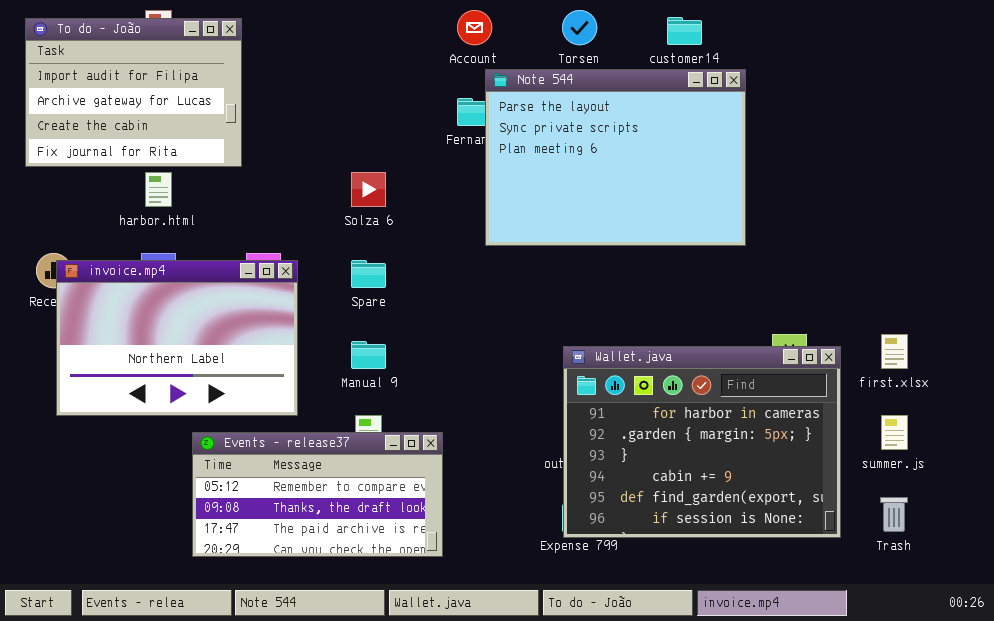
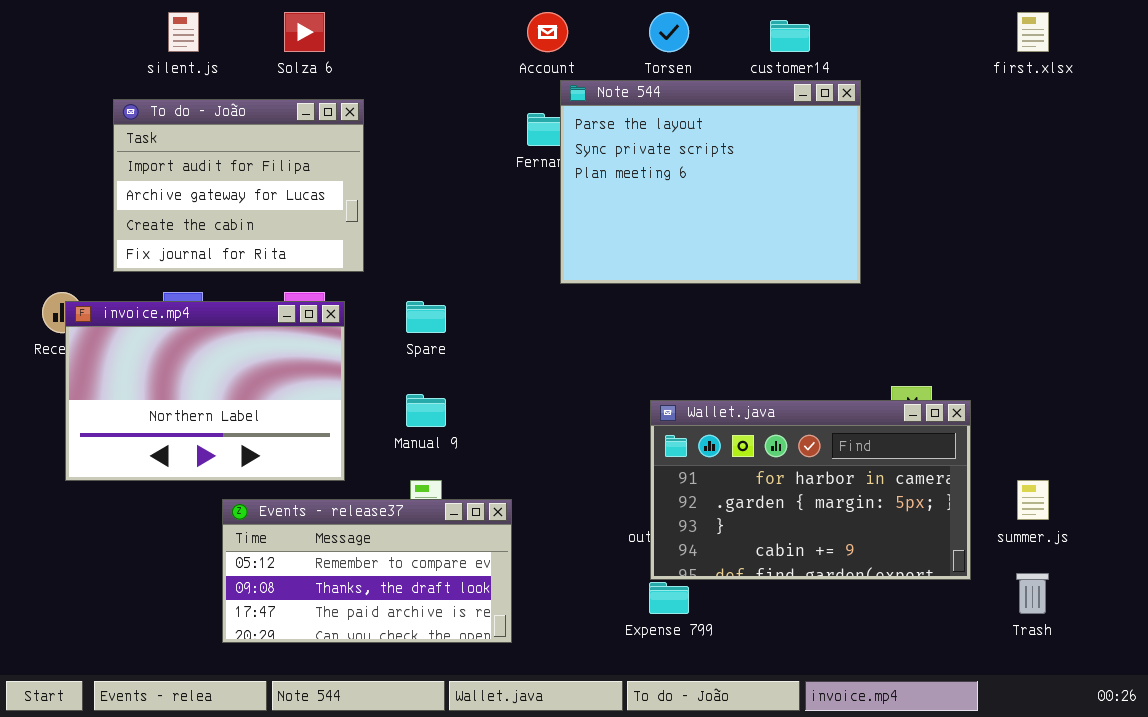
To do - João: [25,18,242,167] -> [113,99,364,272], moved
Solza 6: [351,172,386,207] -> [284,12,325,52], moved
first.xlsx: [881,334,908,369] -> [1017,12,1049,52], moved
Wallet.java: [563,346,841,538] -> [650,400,971,580], resized

